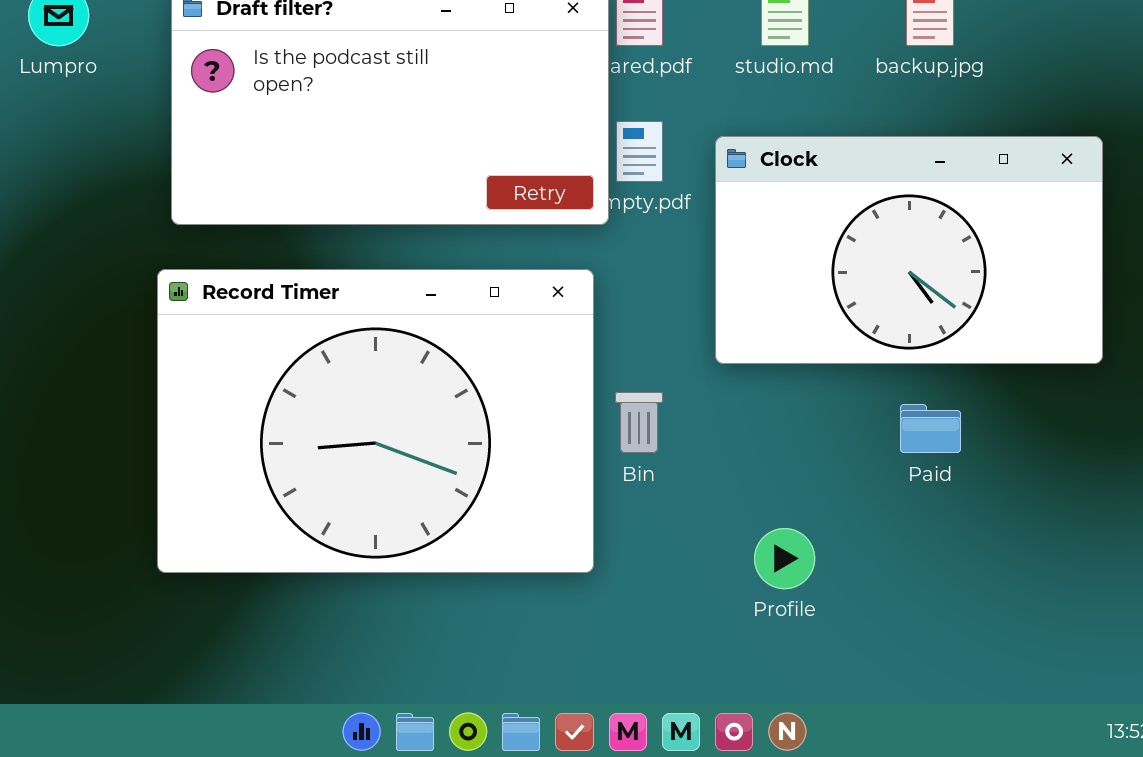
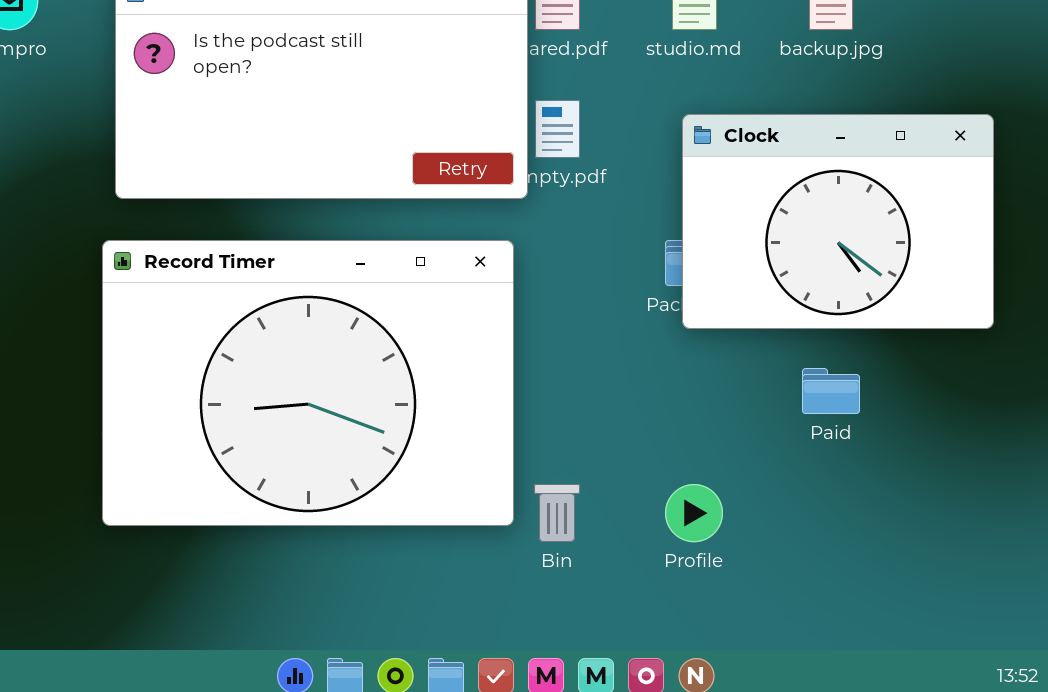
Clock: [715,136,1103,364] -> [682,114,994,329], resized
Bin: [615,392,663,453] -> [534,484,580,542], moved

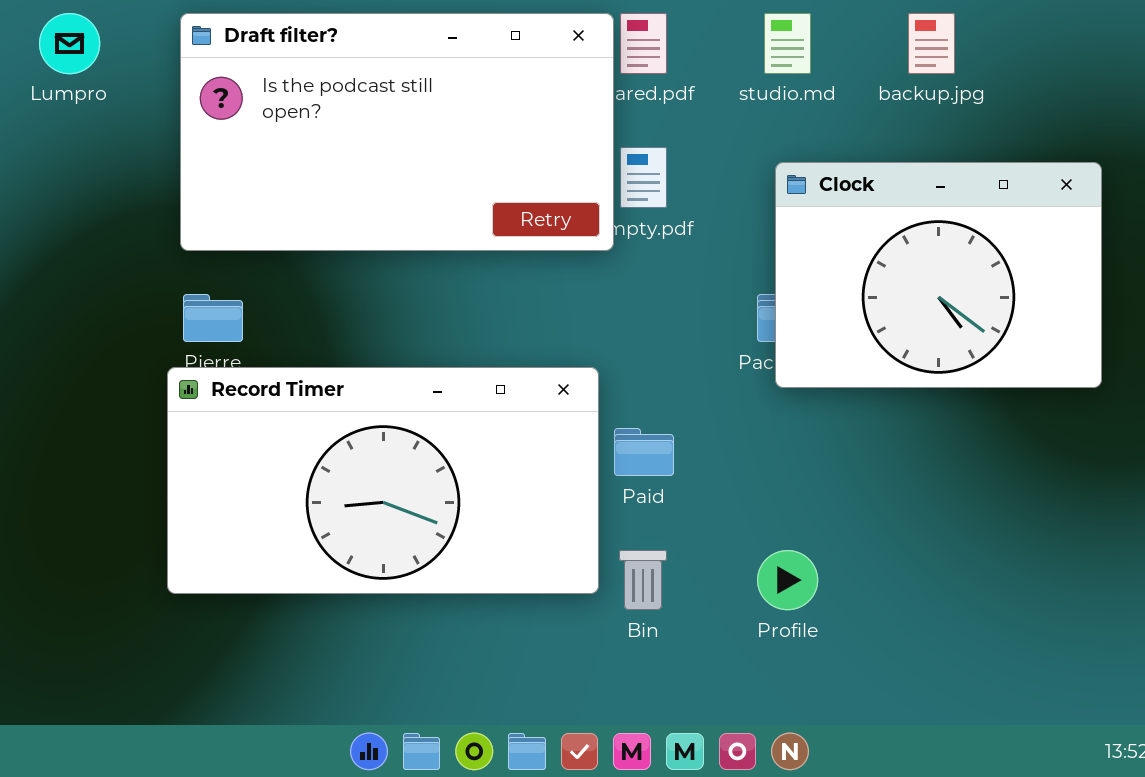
Record Timer: [102,240,514,526] -> [167,367,599,594], resized
Paid: [802,368,860,414] -> [614,428,674,476], moved

